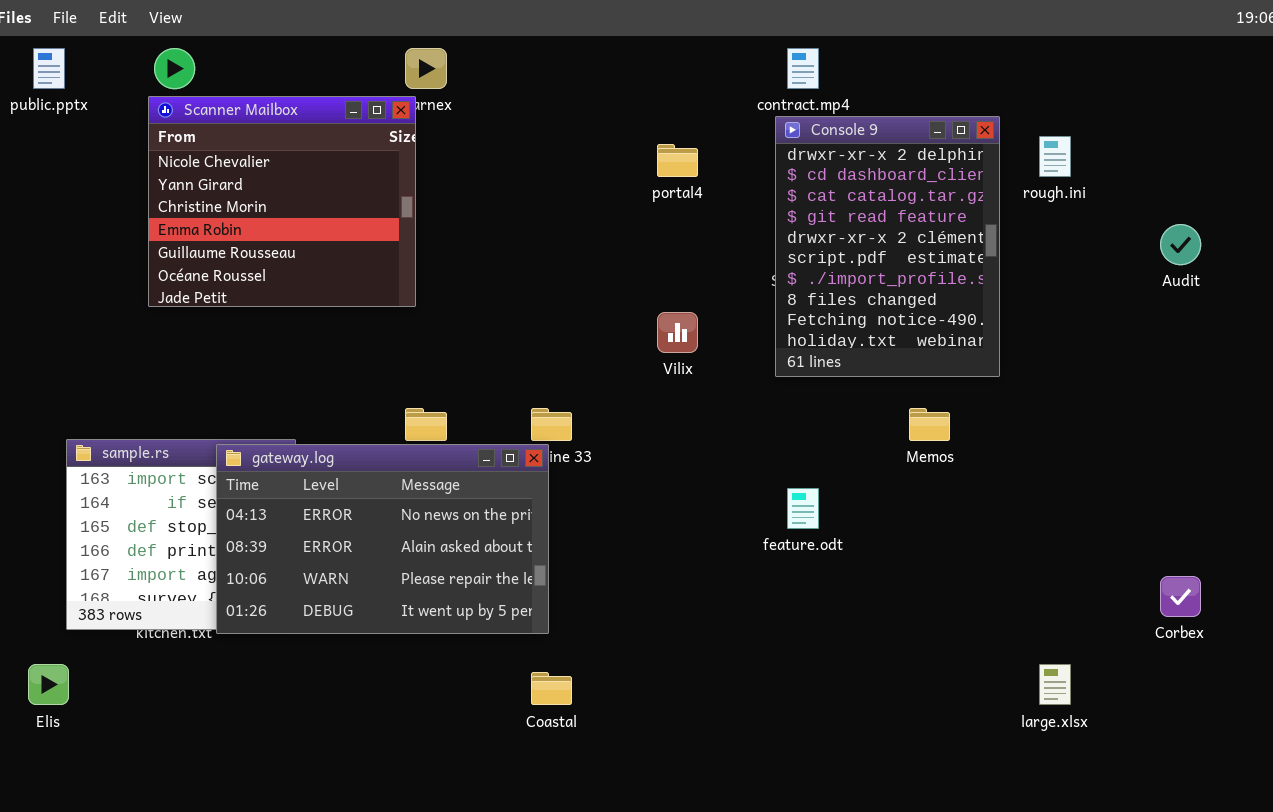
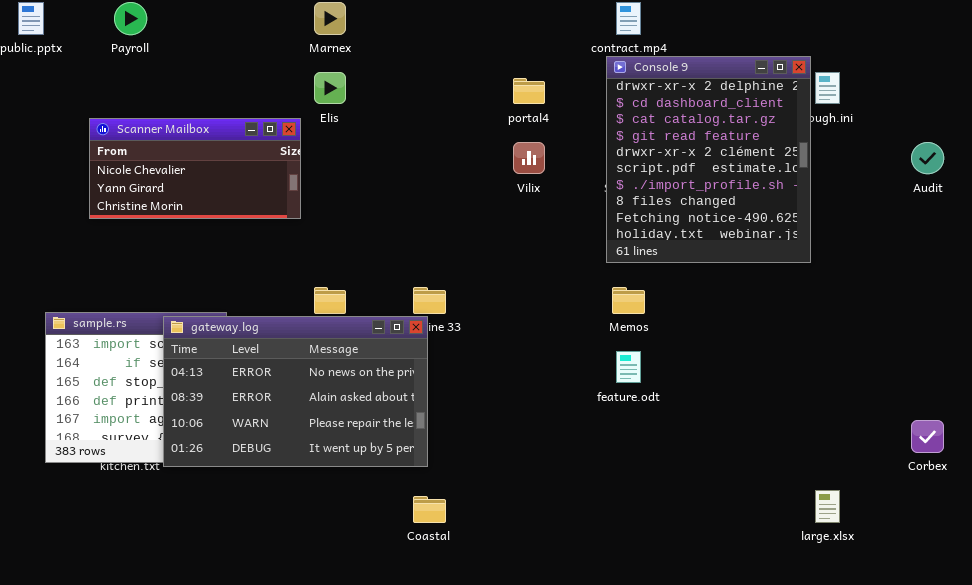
Scanner Mailbox: [148,96,416,307] -> [89,118,301,219], moved, resized
Console 9: [775,116,1000,377] -> [606,56,811,263], resized
Vilix: [657,312,698,353] -> [513,142,545,174], moved
Memos: [909,408,950,441] -> [612,287,645,314], moved
Elis: [28,664,69,705] -> [314,72,346,104], moved

